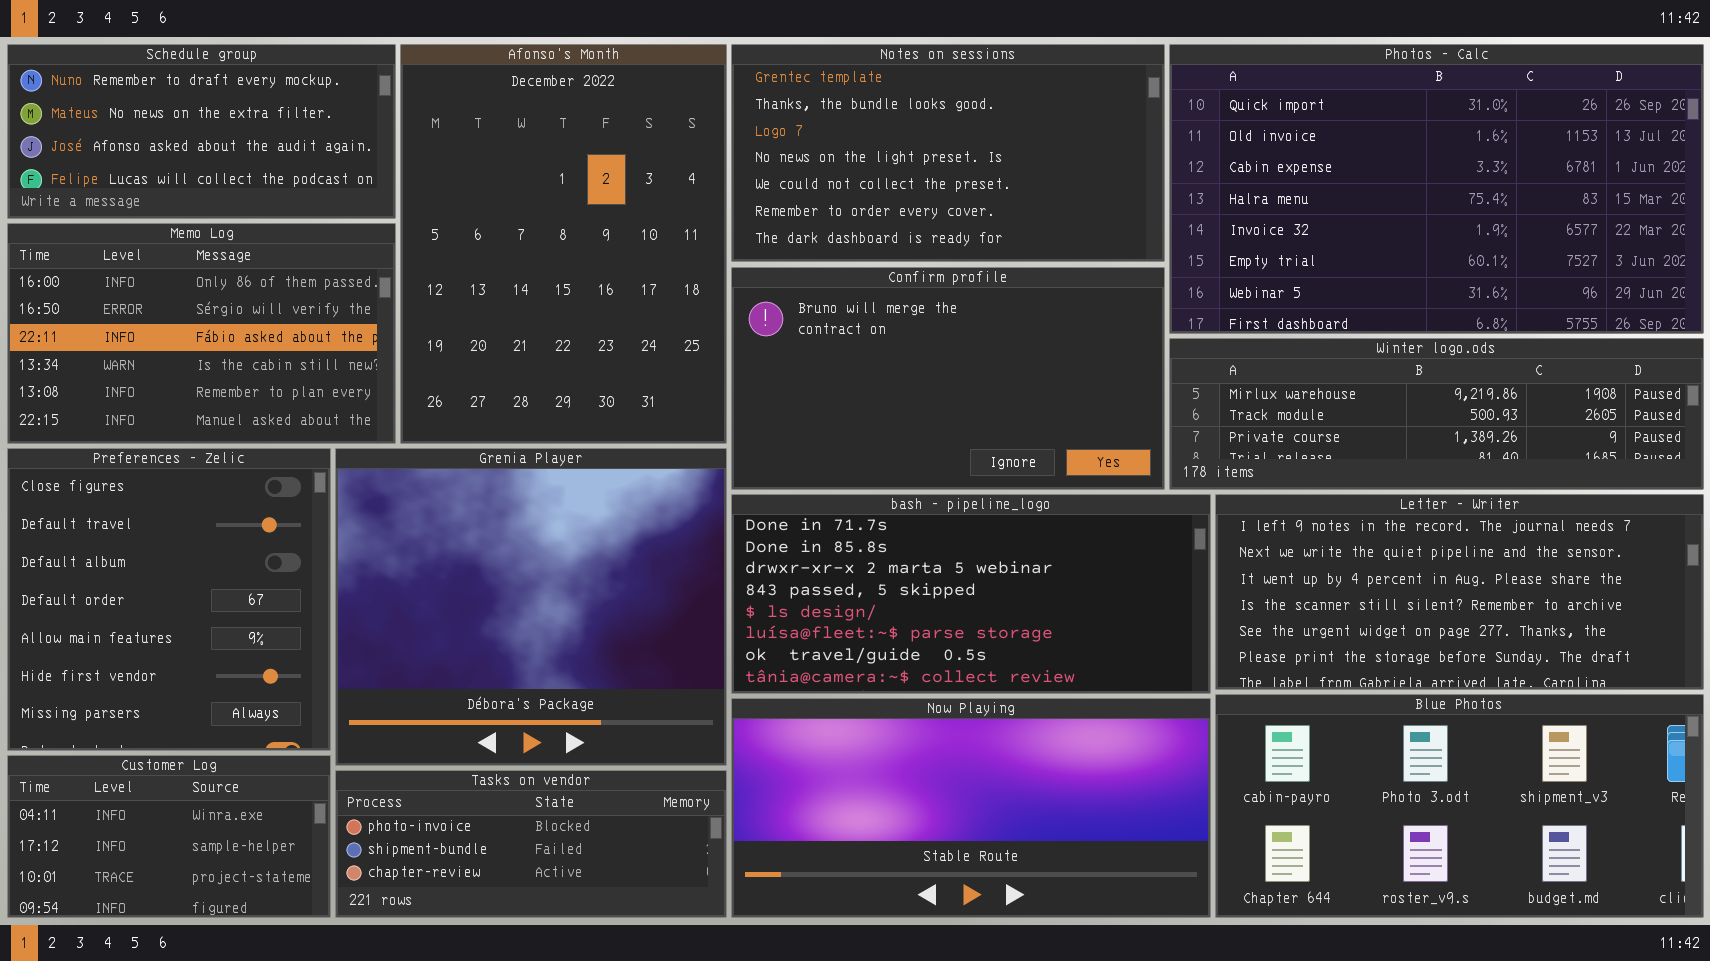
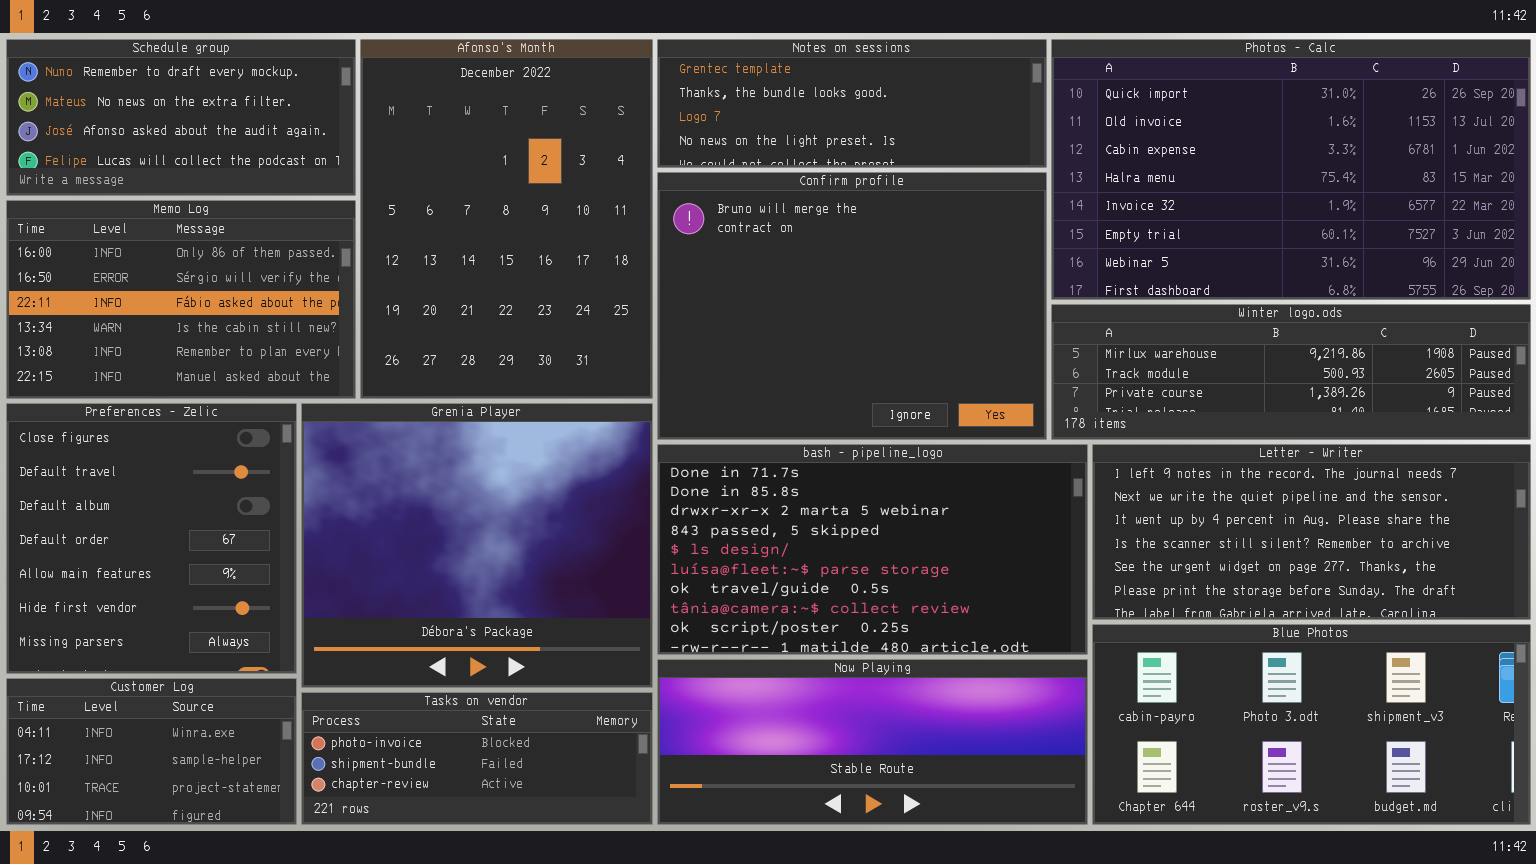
Notes on sessions: [731,44,1165,262] -> [657,39,1047,168], resized
Confirm profile: [731,267,1165,490] -> [657,172,1047,440], resized
bash - pipeline_logo: [731,494,1211,694] -> [657,444,1088,655], resized
Now Playing: [731,698,1211,918] -> [657,659,1088,825], resized

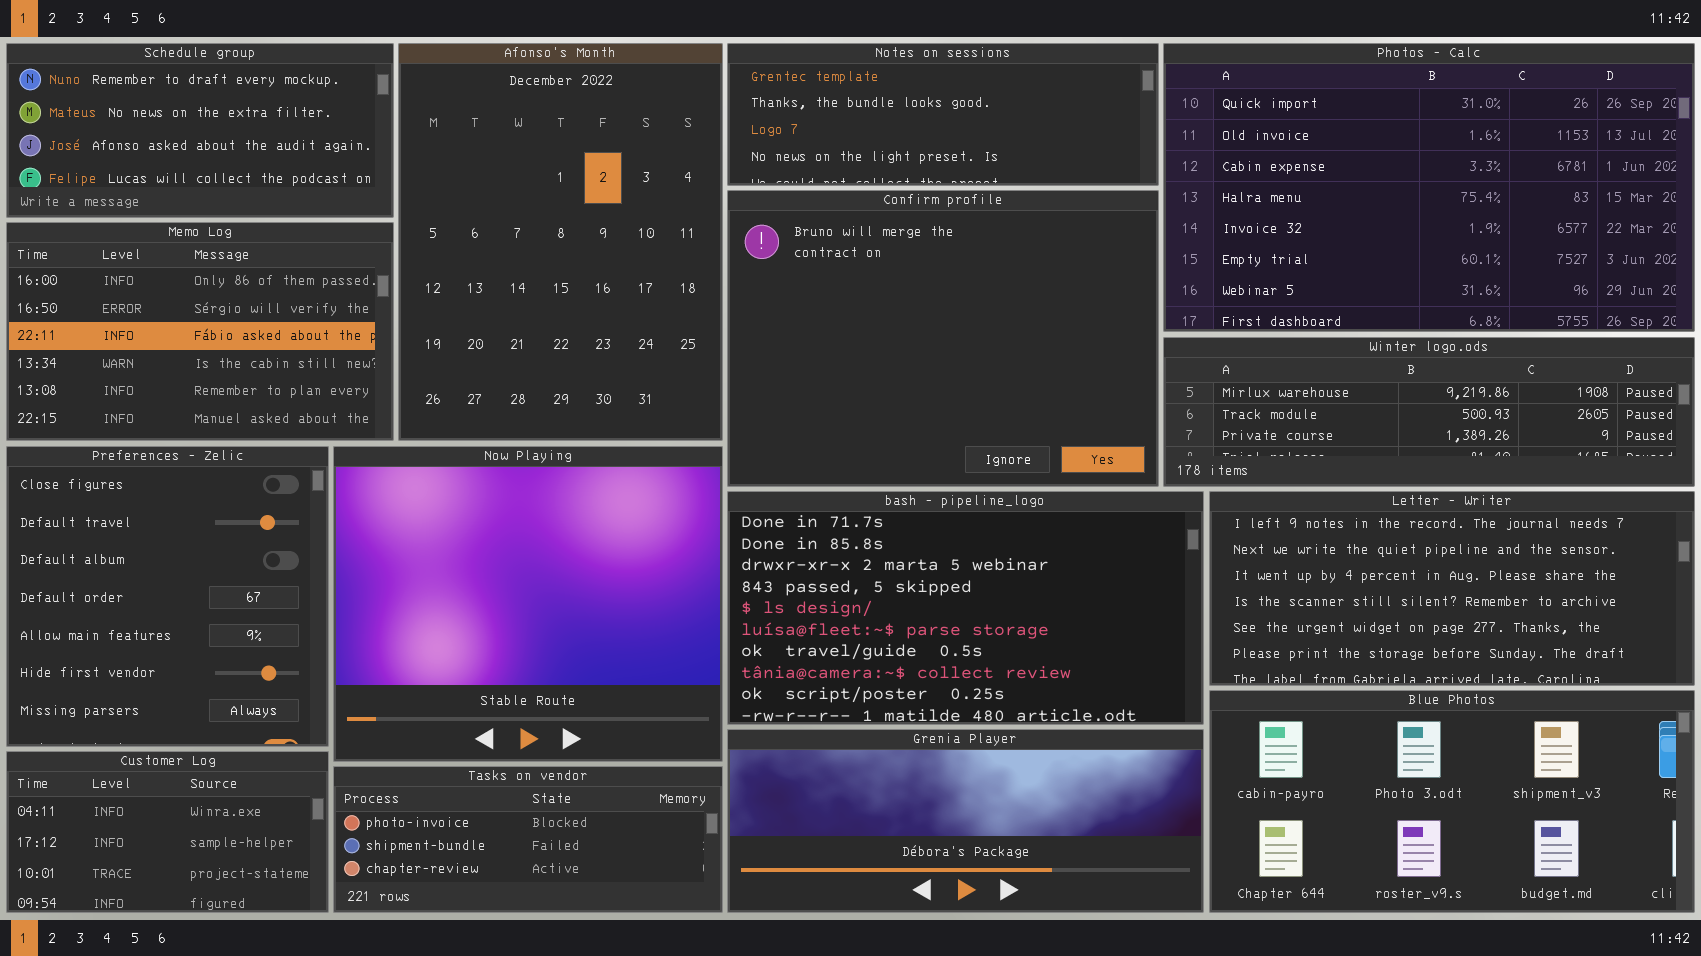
Grenia Player: [301,403,653,688] -> [727,729,1204,913], moved, resized
Now Playing: [657,659,1088,825] -> [333,446,723,762], moved, resized

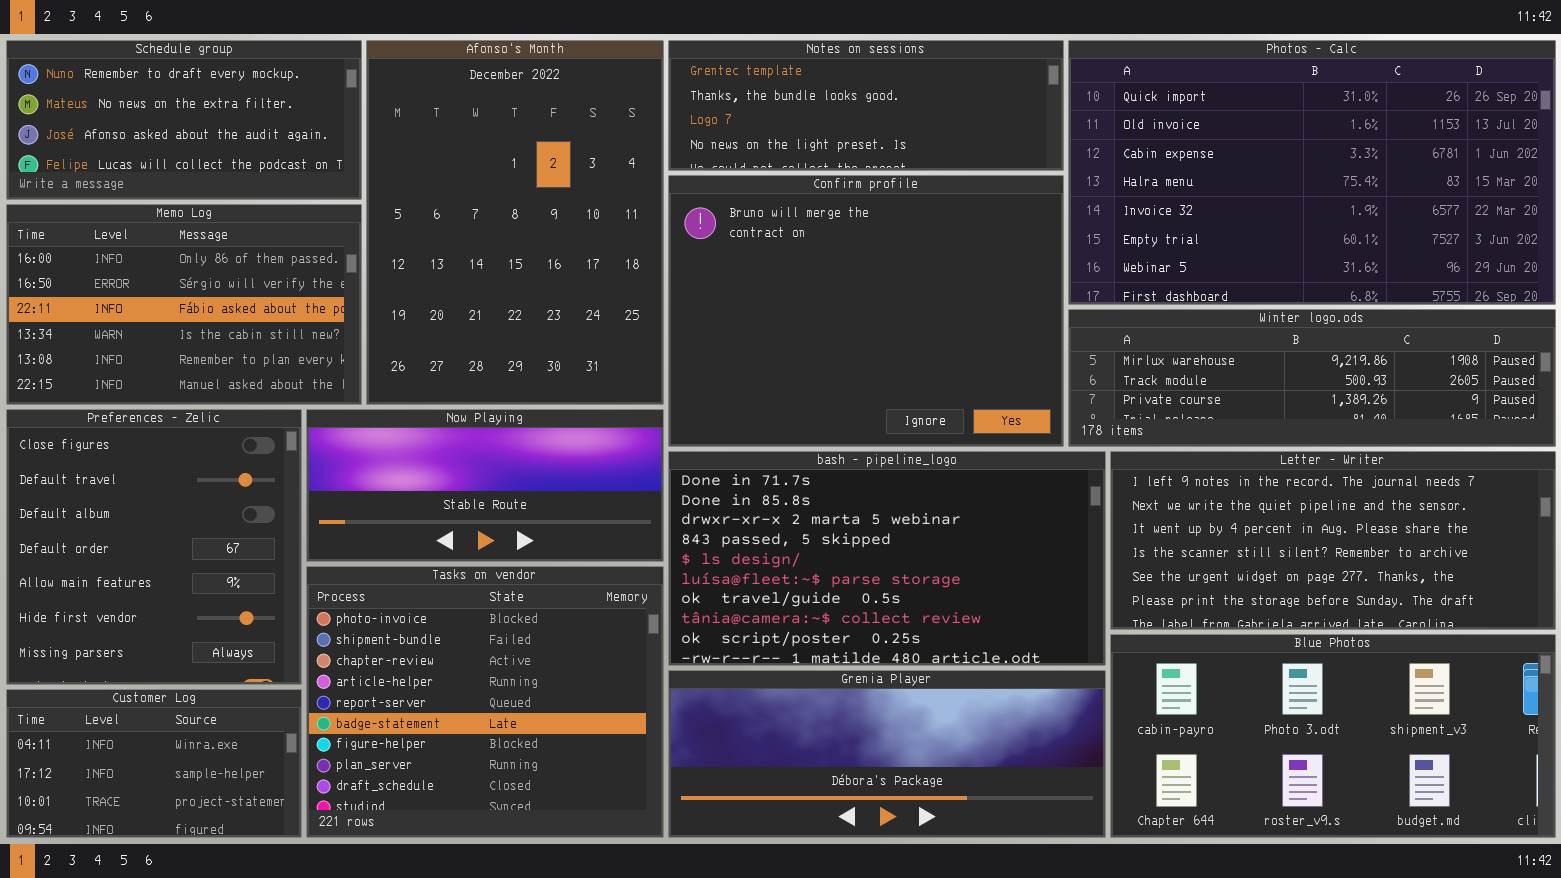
Now Playing: [333,446,723,762] -> [306,409,664,562], resized
Tasks on vendor: [333,766,723,913] -> [306,566,664,838], resized

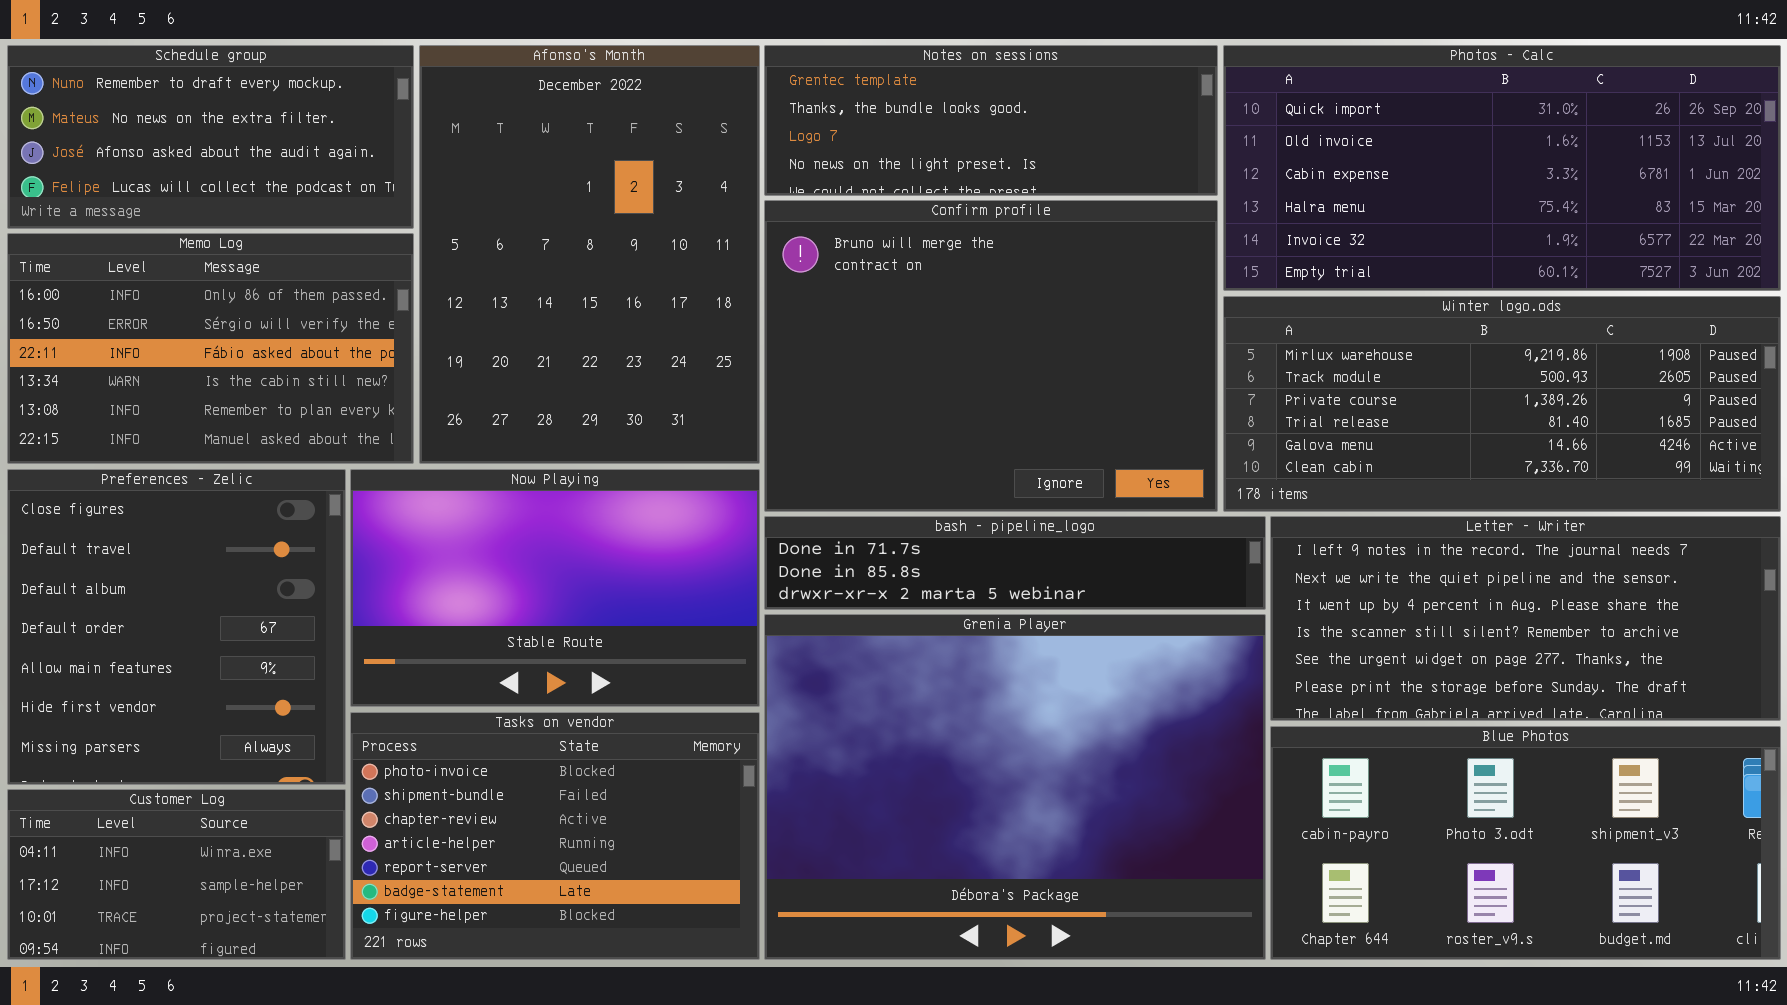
Photos - Calc: [1068,40,1556,305] -> [1223,45,1781,291], resized
Winter logo.ods: [1068,309,1556,447] -> [1223,296,1781,512], resized
Now Playing: [306,409,664,562] -> [350,469,760,707], resized
bash - pipeline_logo: [668,451,1106,666] -> [764,516,1266,610], resized
Tasks on vendor: [306,566,664,838] -> [350,712,760,960], resized
Grenia Player: [668,670,1106,838] -> [764,614,1266,960], resized

